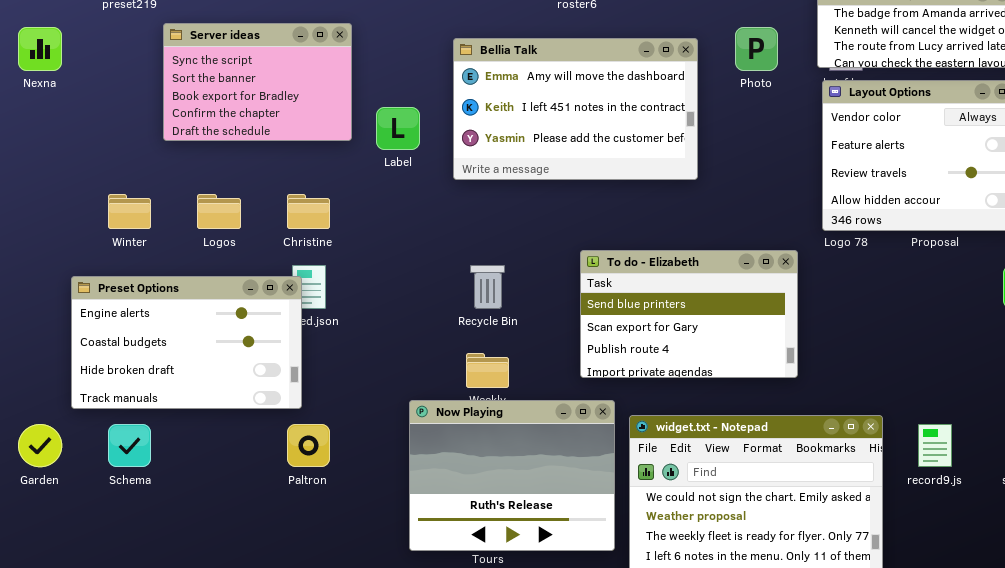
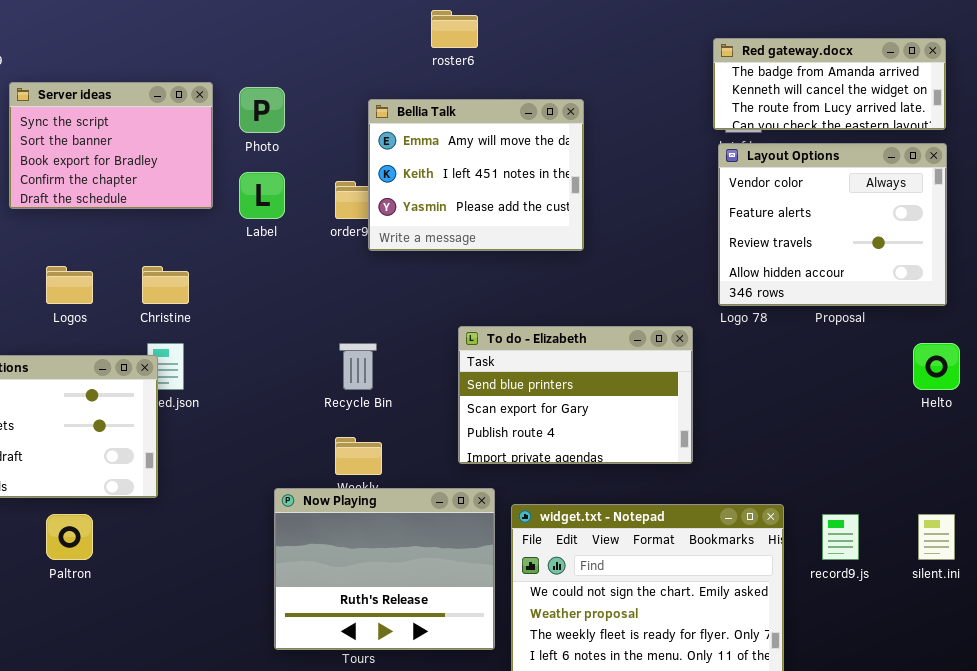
Photo: [735,27,778,71] -> [239,87,285,133], moved
Bellia Talk: [453,38,698,180] -> [368,99,584,251], resized
Paltron: [287,424,330,467] -> [46,514,93,560], moved

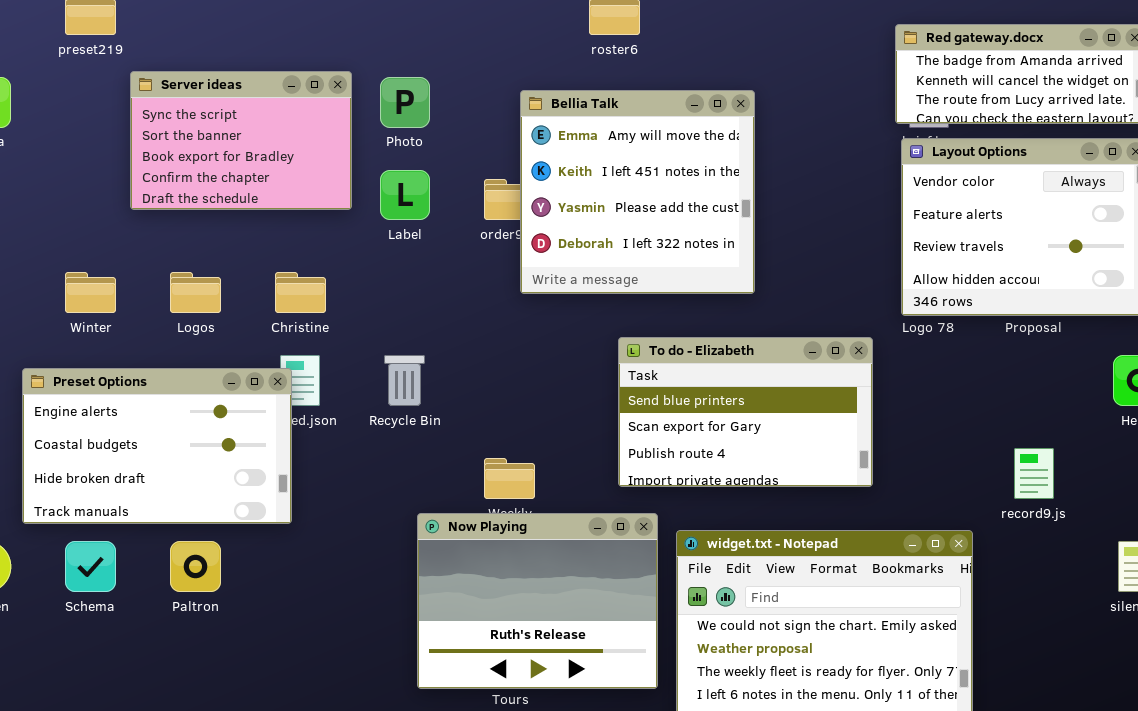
Bellia Talk: [368,99,584,251] -> [520,90,755,294], resized
Recycle Bin: [339,343,377,390] -> [384,355,425,406], moved
record9.js: [822,514,859,560] -> [1014,448,1054,499], moved

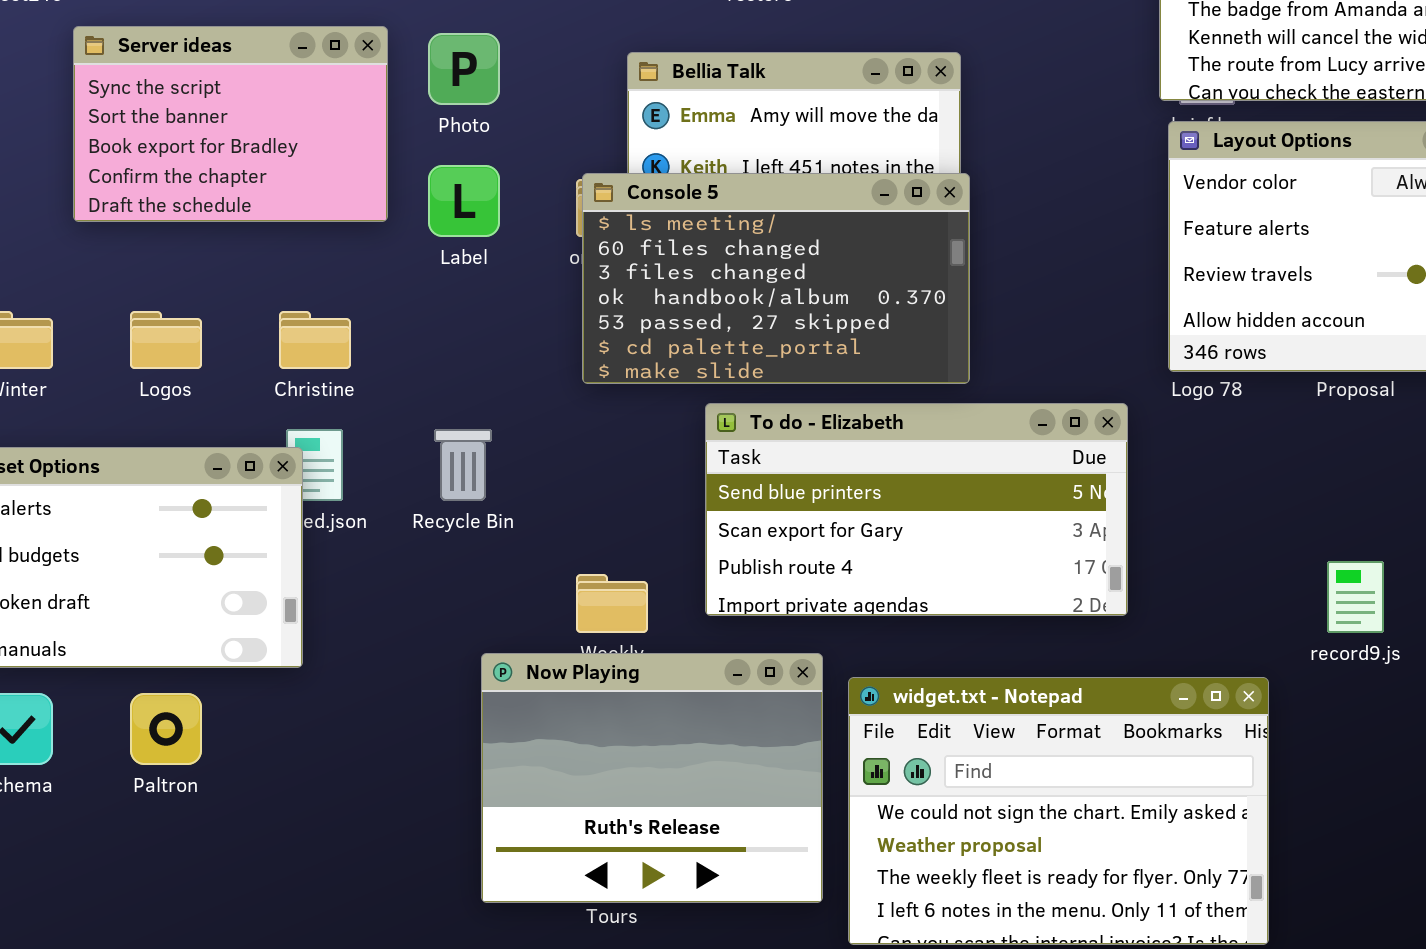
Console 5: none -> [582,173,970,384], opened
To do - Elizabeth: [618,337,873,487] -> [705,403,1128,616], resized

